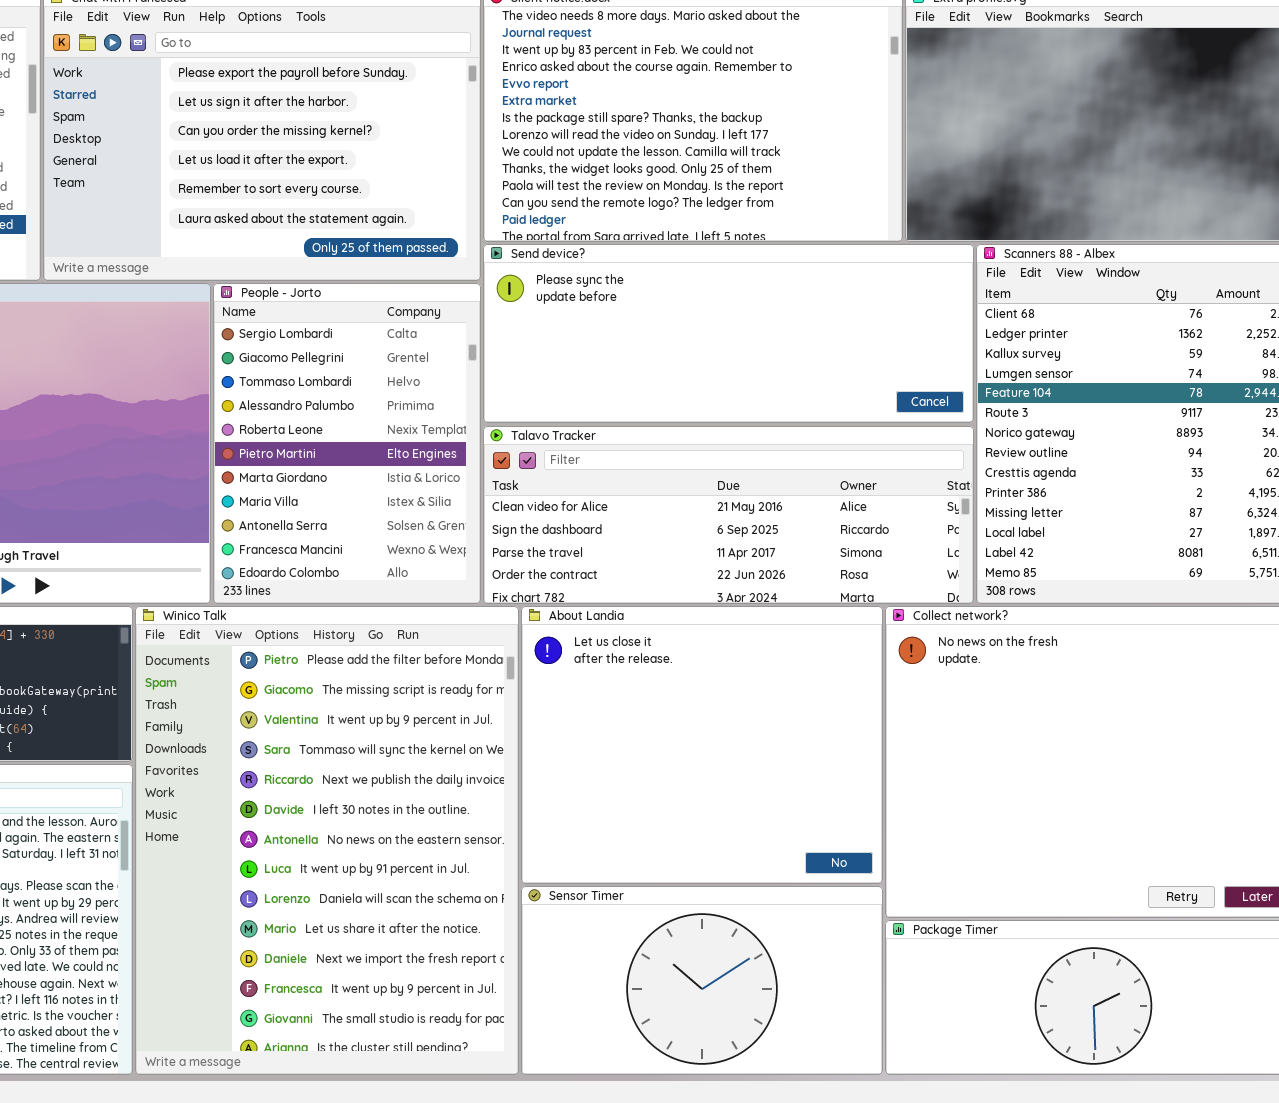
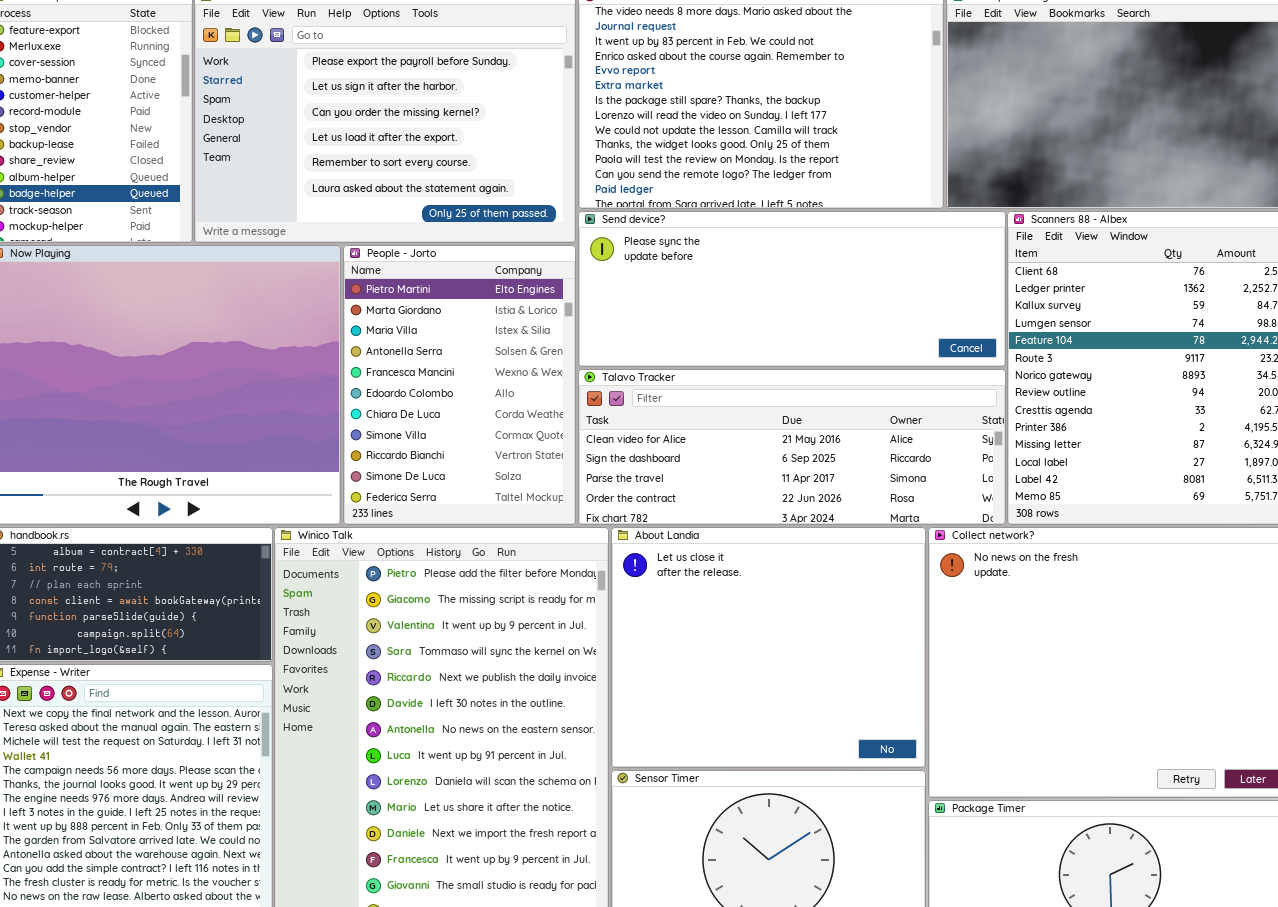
People - Jorto: [213,283,481,604] -> [343,245,576,525], scrolled down 5 rows

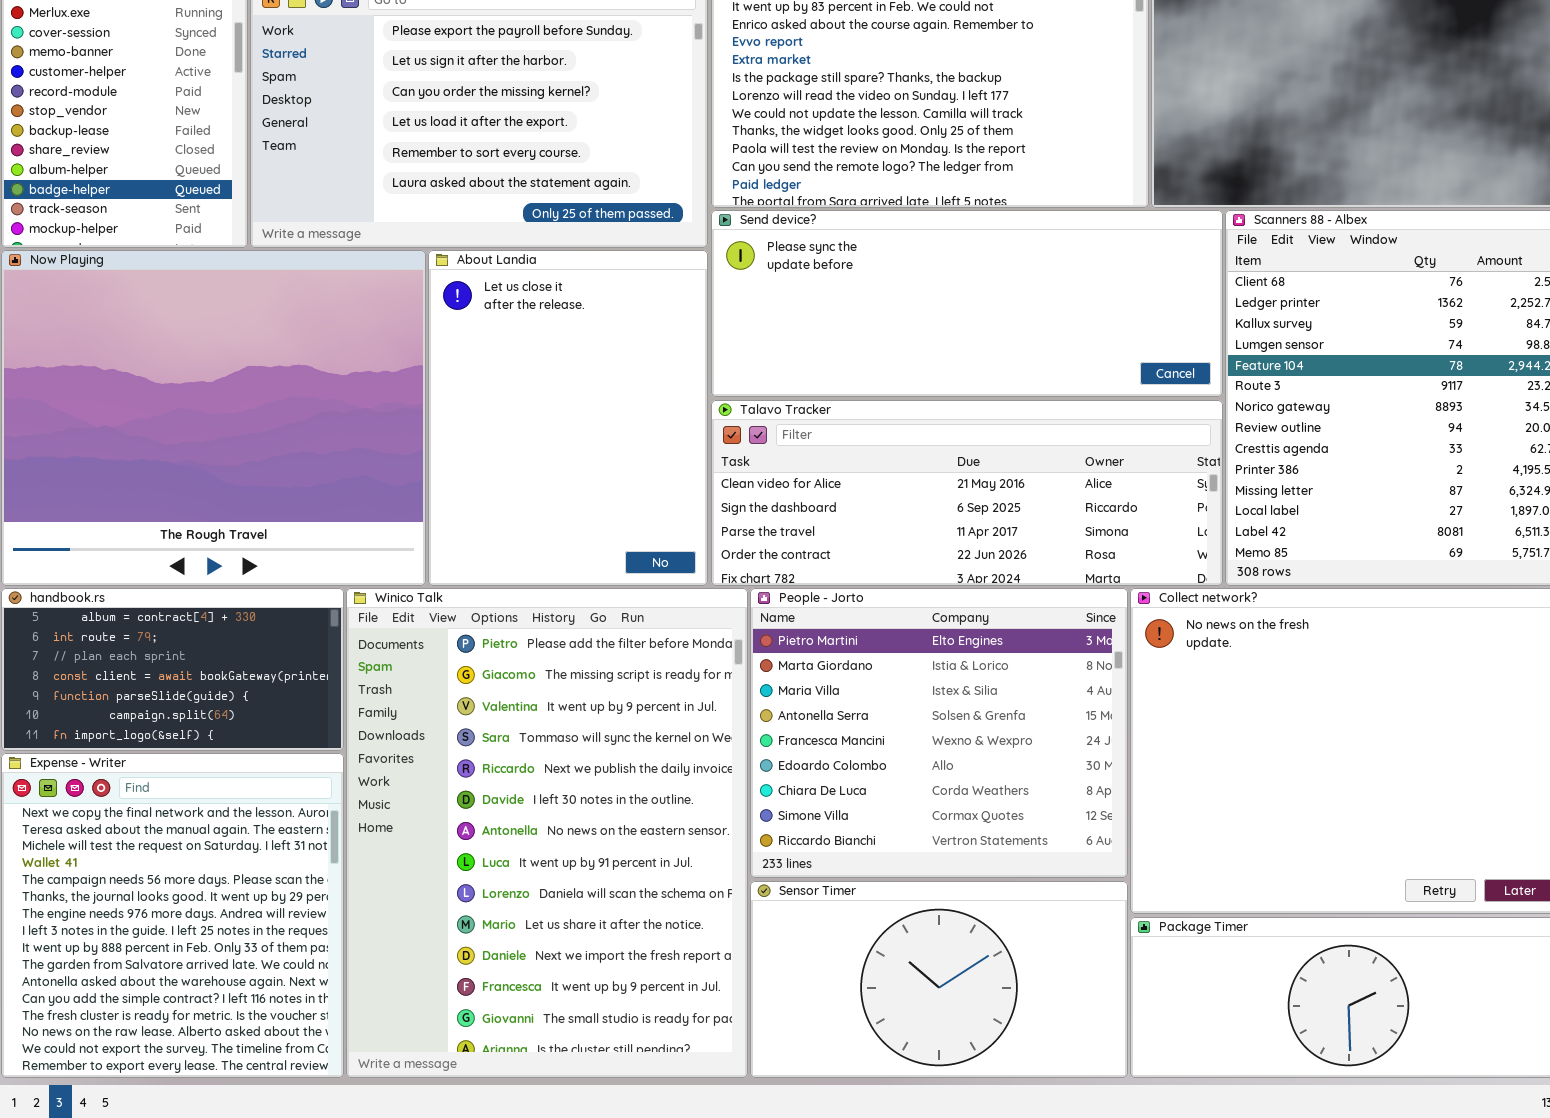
People - Jorto: [343,245,576,525] -> [750,588,1128,878], moved, resized
About Landia: [611,527,926,768] -> [428,250,708,586], moved, resized

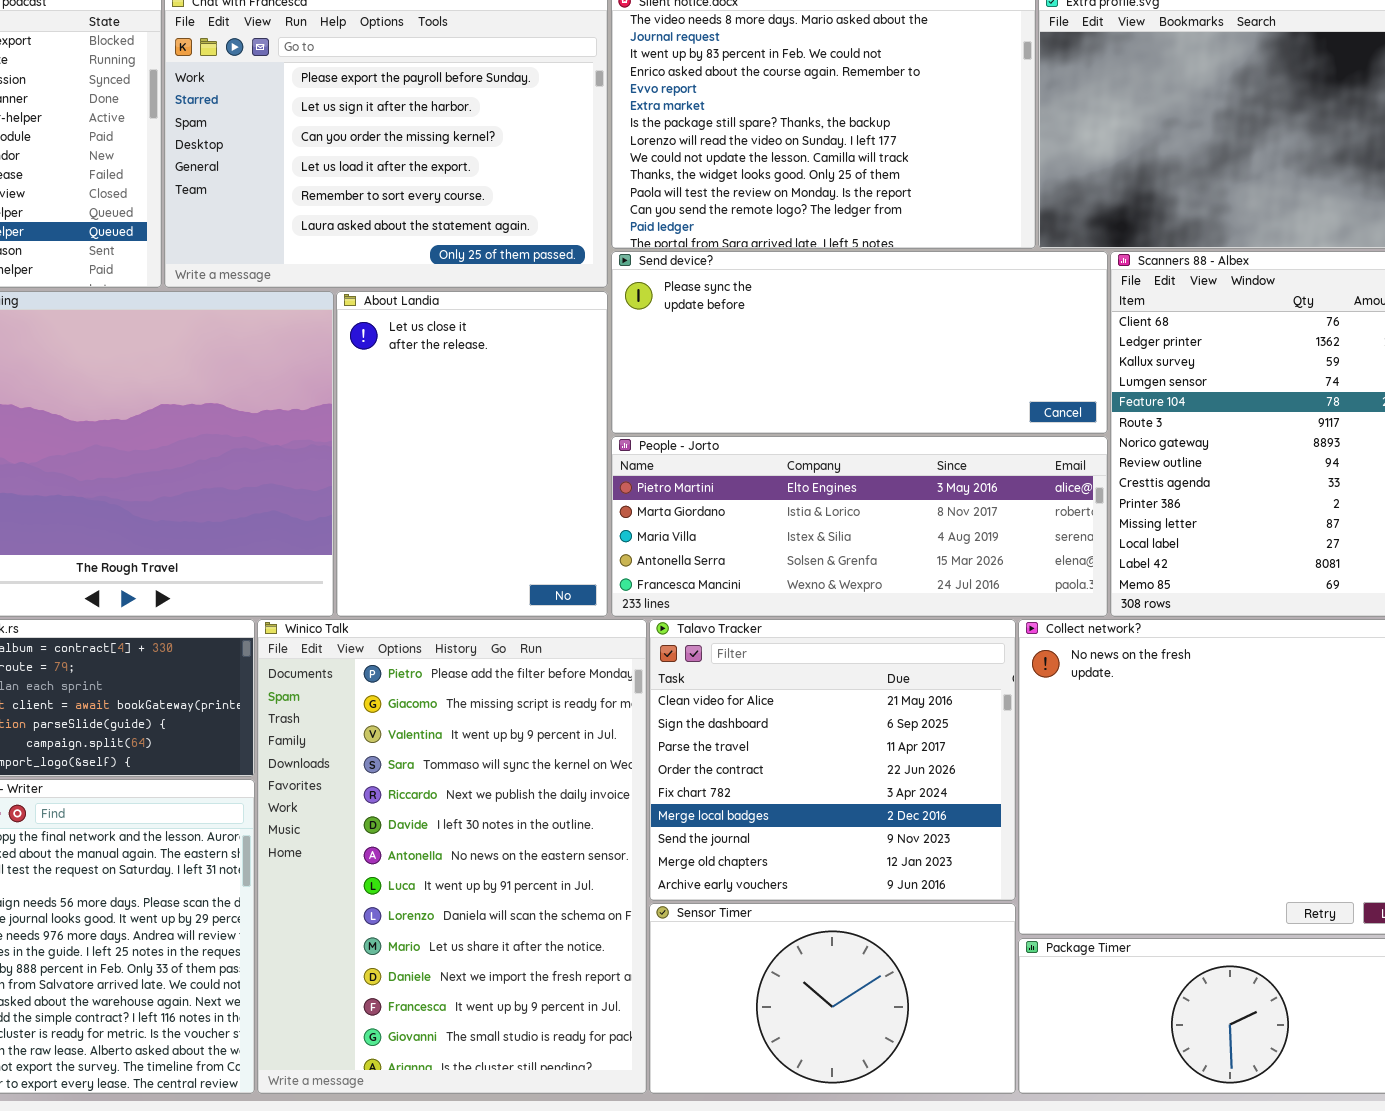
Talavo Tracker: [711,400,1223,586] -> [649,619,1016,901], moved, resized
People - Jorto: [750,588,1128,878] -> [611,436,1108,617], moved, resized

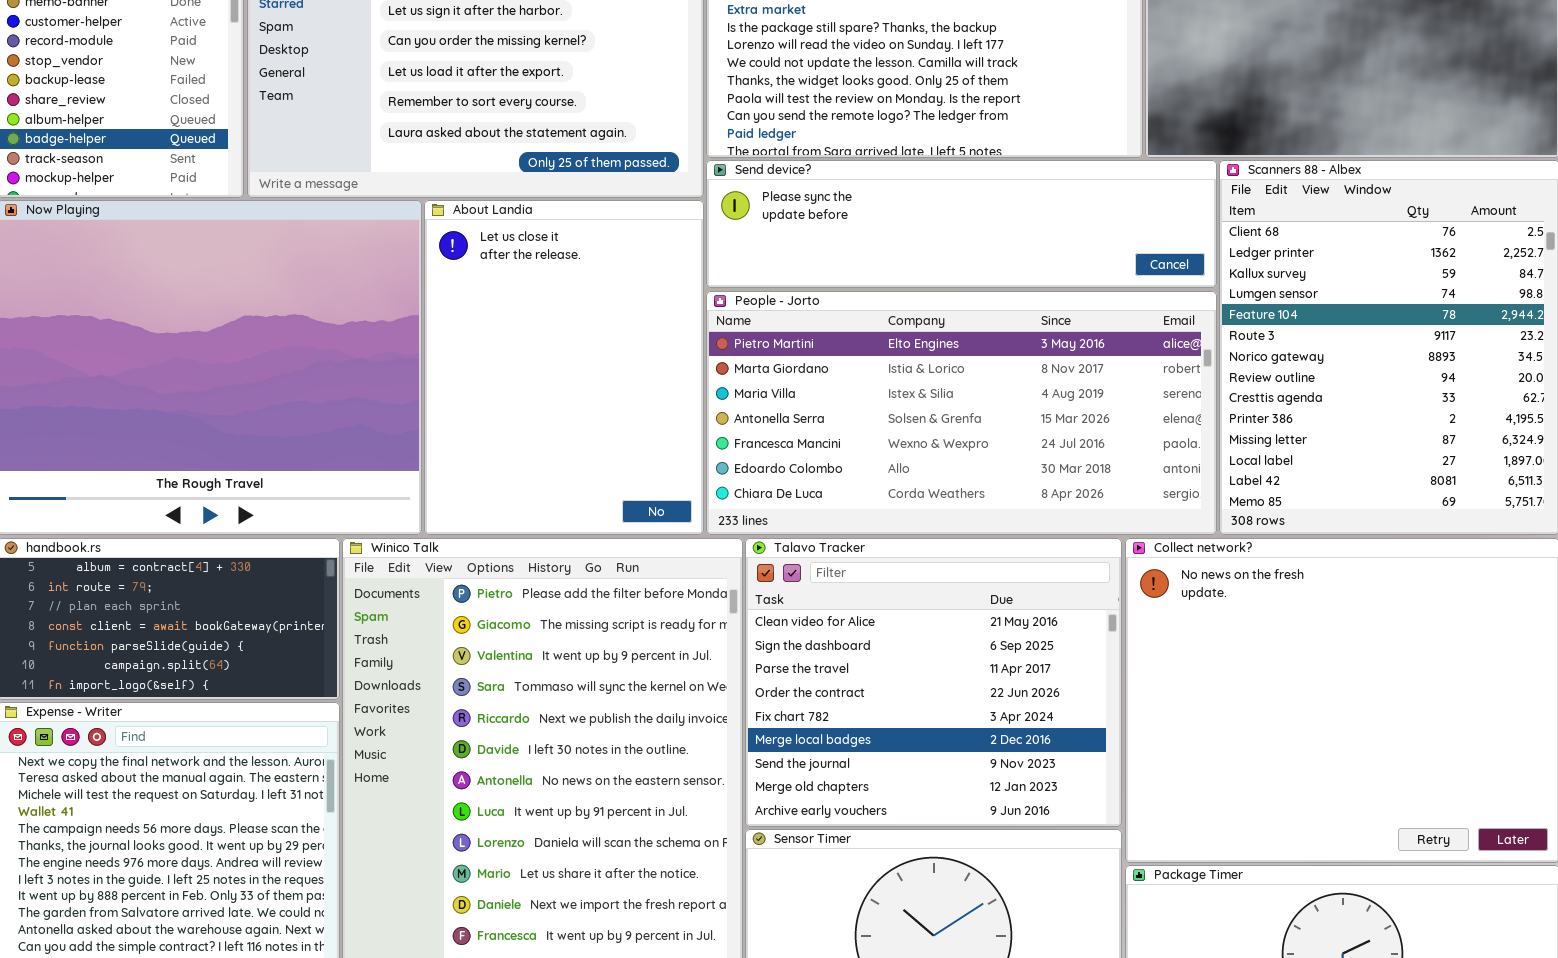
Send device?: [611,251,1108,434] -> [706,160,1217,288], resized
People - Jorto: [611,436,1108,617] -> [706,291,1217,535], resized

